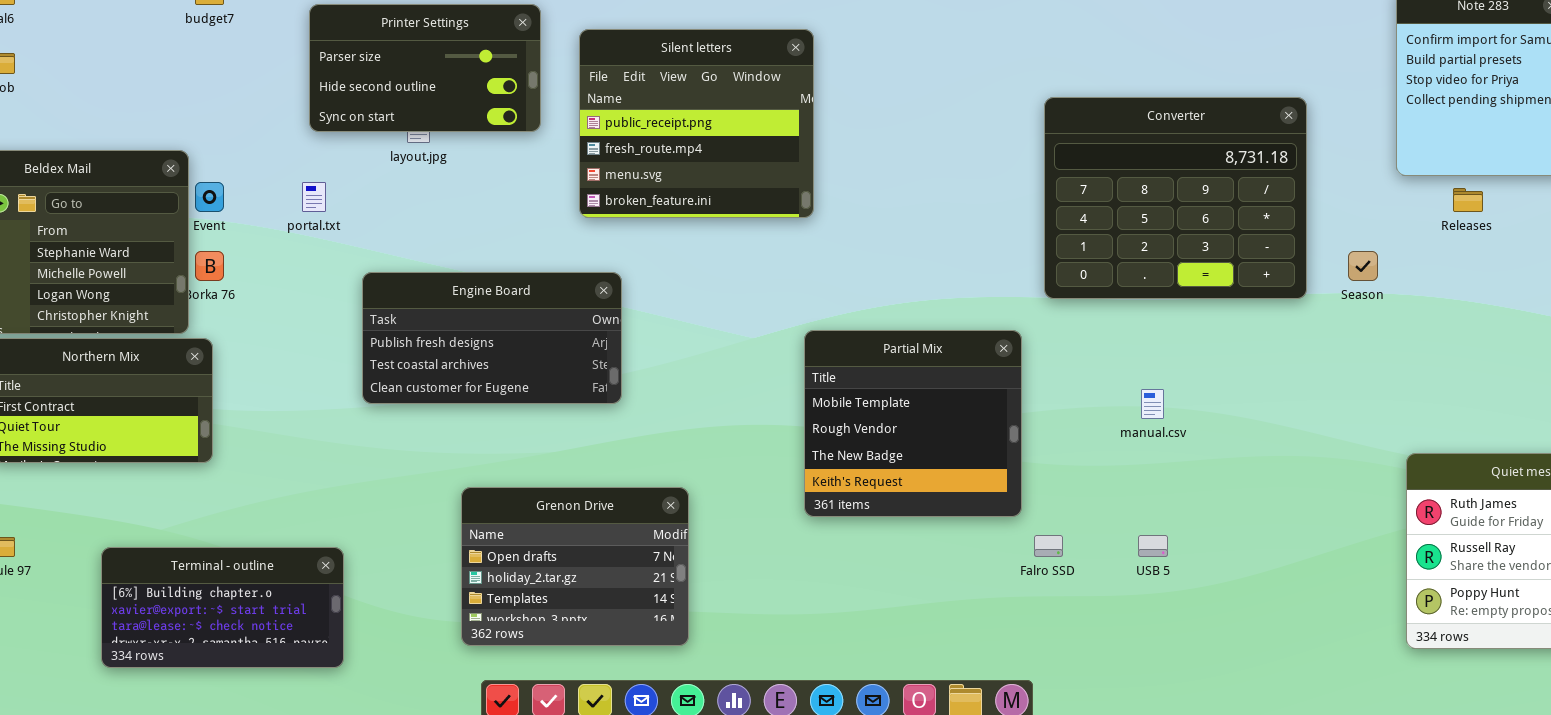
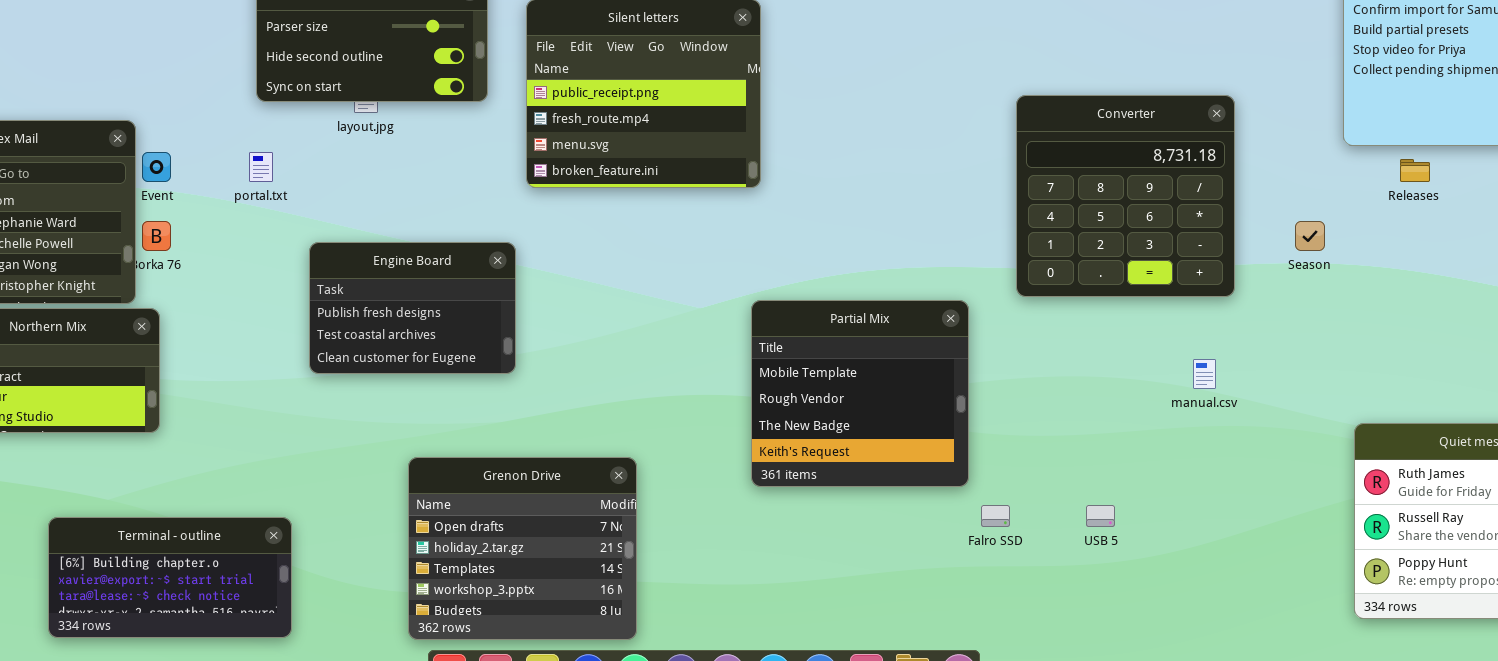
Converter: [1044,97,1307,299] -> [1016,95,1235,297], moved, resized
Engine Board: [362,272,622,404] -> [309,242,516,374], resized
manual.csv: [1141,389,1164,419] -> [1193,359,1216,389], moved
Grenon Drive: [461,487,689,646] -> [408,457,637,640], resized

